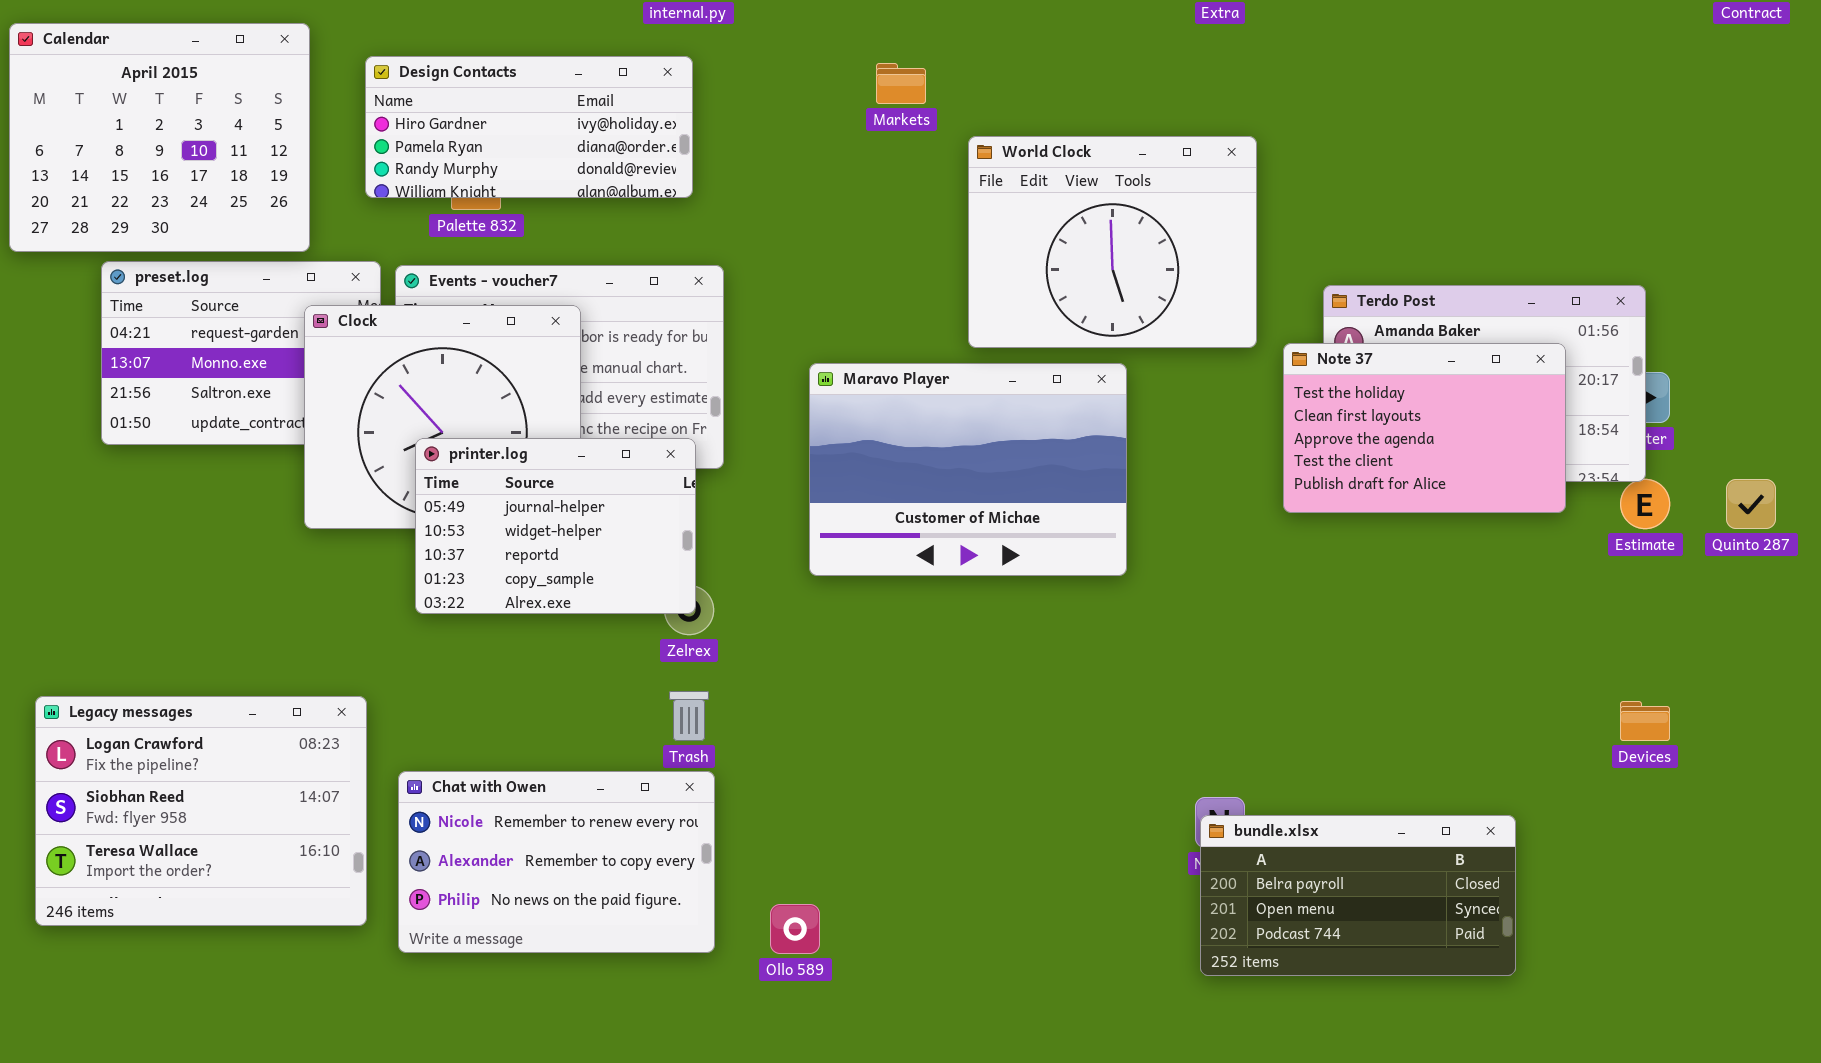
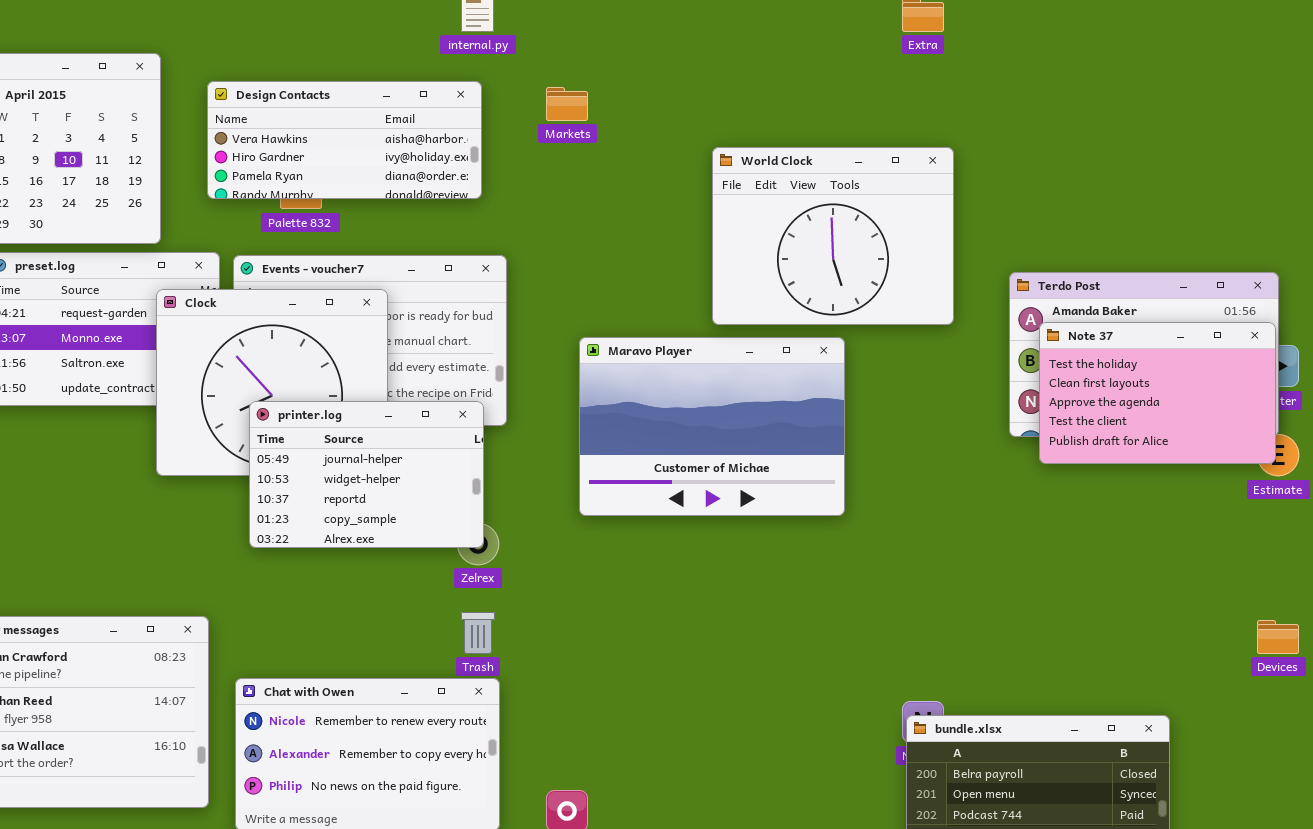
Design Contacts: [365,56,693,198] -> [207,81,482,199], scrolled up 1 row
Markets: [876,63,926,104] -> [546,87,588,121], moved
Note 37: [1283,343,1566,513] -> [1039,322,1276,464], moved

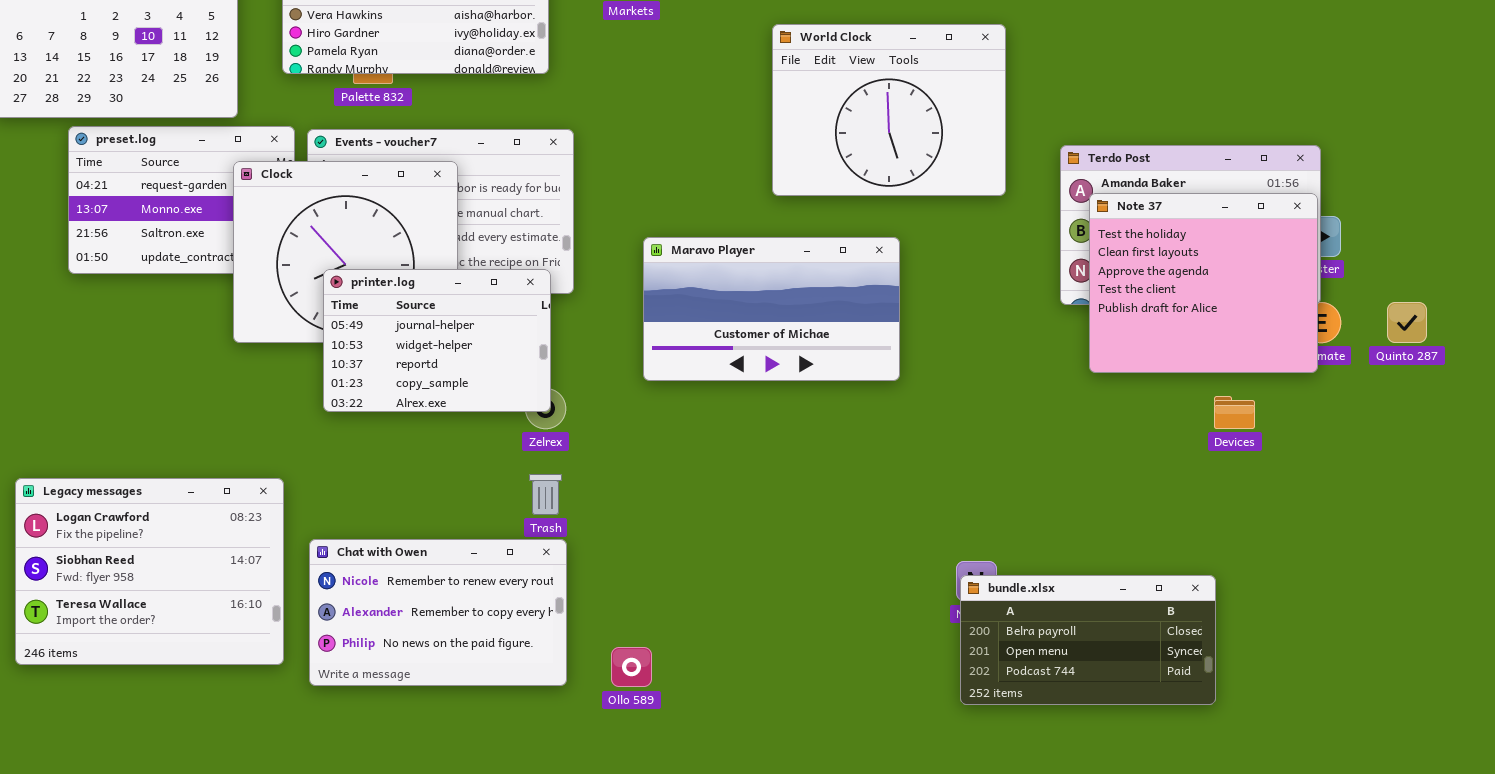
Note 37: [1039,322,1276,464] -> [1089,193,1318,373], resized
Maravo Player: [579,337,845,516] -> [643,237,900,381], resized
Devices: [1257,620,1299,654] -> [1214,396,1255,429], moved

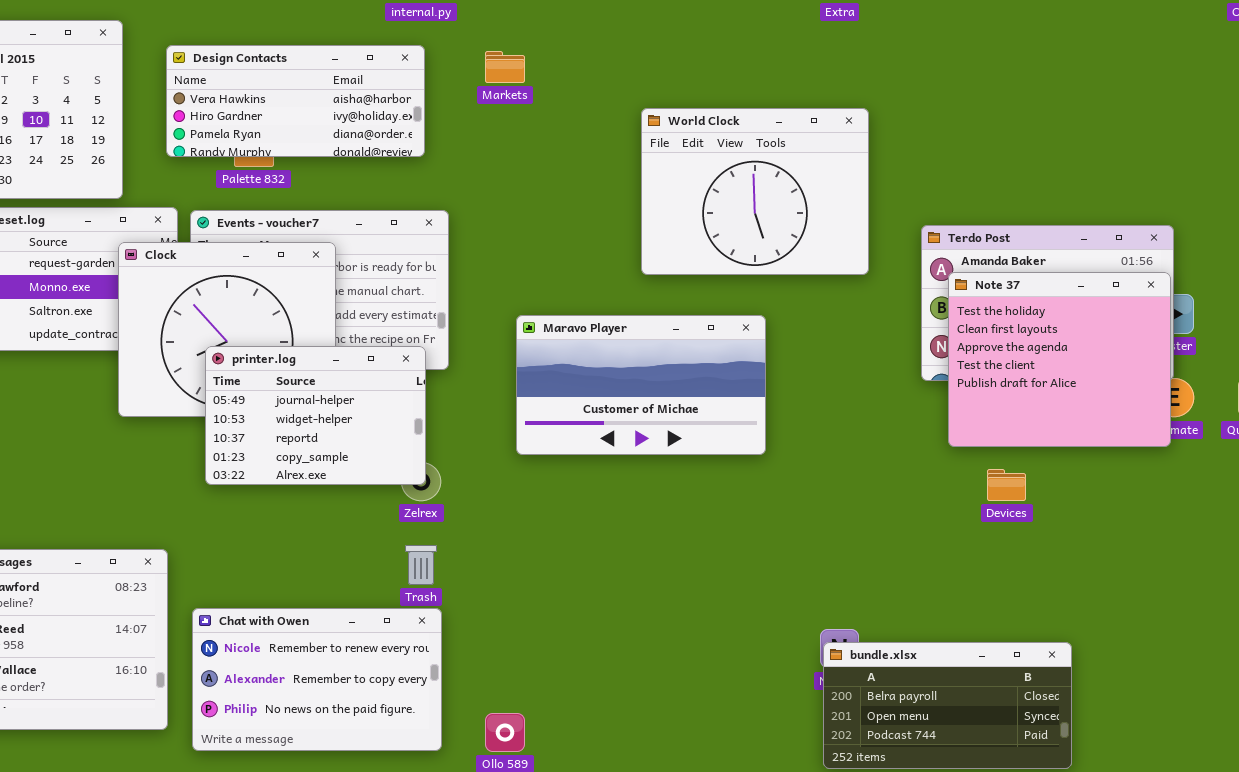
Devices: [1214,396,1255,429] -> [987,469,1026,501], moved

